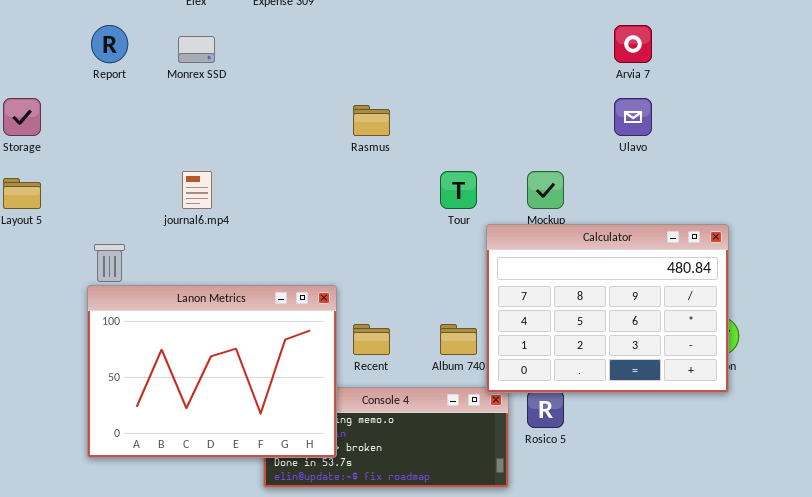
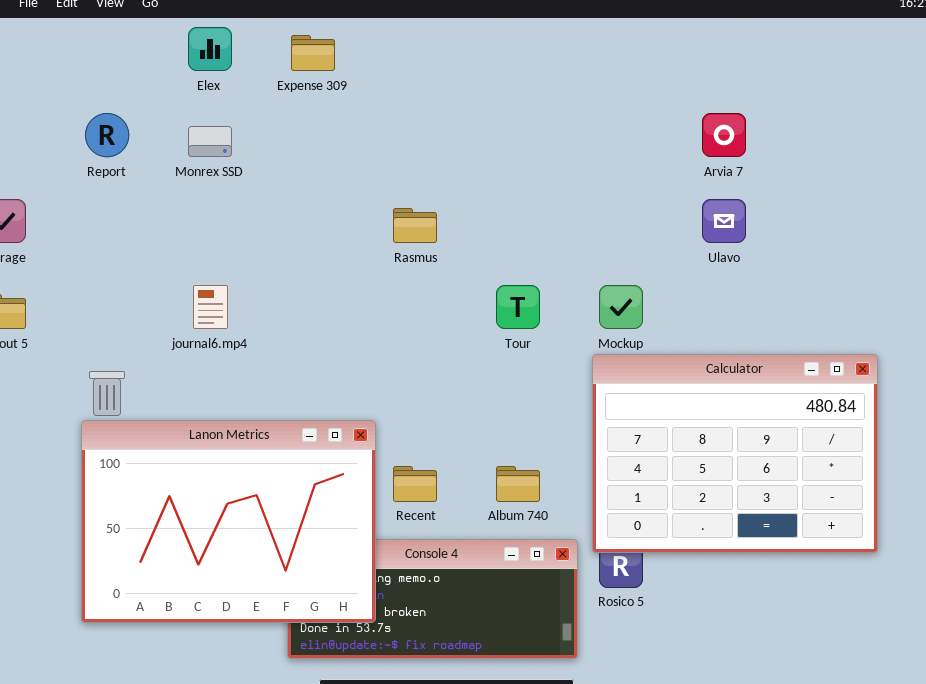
Calculator: [486,224,729,393] -> [592,354,878,553], moved

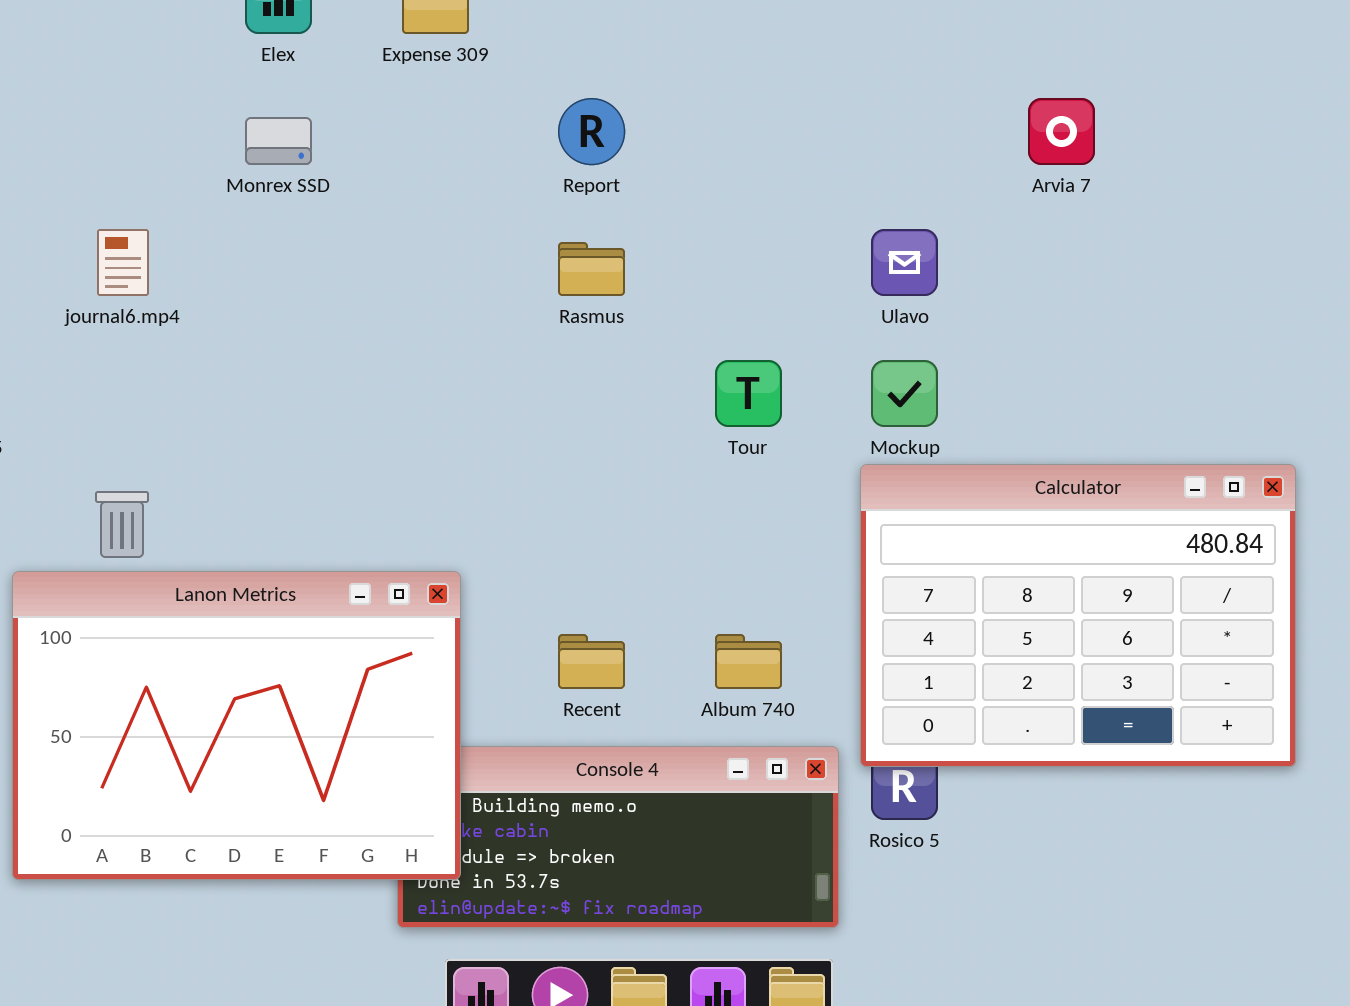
Report: [85,113,129,157] -> [558,98,625,165], moved
Ulavo: [702,199,746,243] -> [871,229,938,296], moved
journal6.mp4: [193,285,228,329] -> [97,229,149,296], moved
Lanon Metrics: [81,420,376,623] -> [12,571,461,880], moved

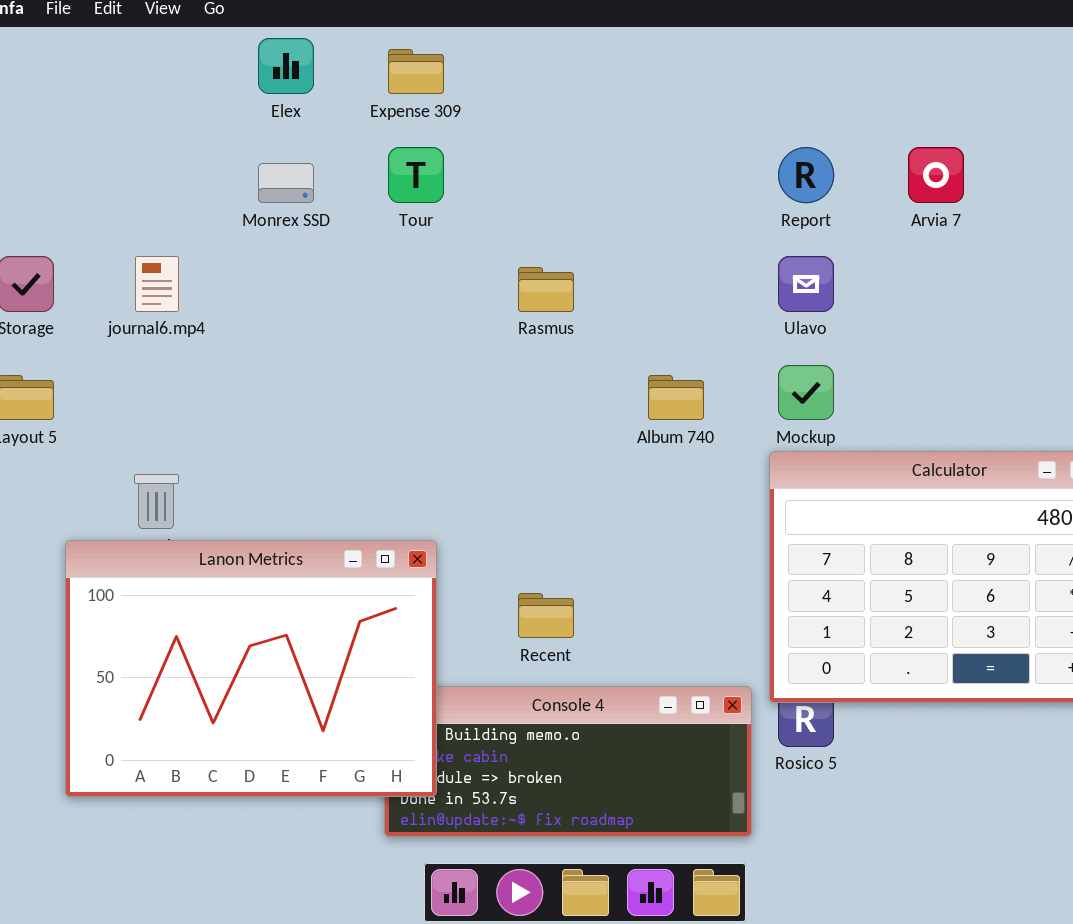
Report: [558,98,625,165] -> [778,147,834,203], moved
Tour: [715,360,782,427] -> [388,147,444,203], moved
Album 740: [715,634,782,689] -> [648,375,704,420], moved

